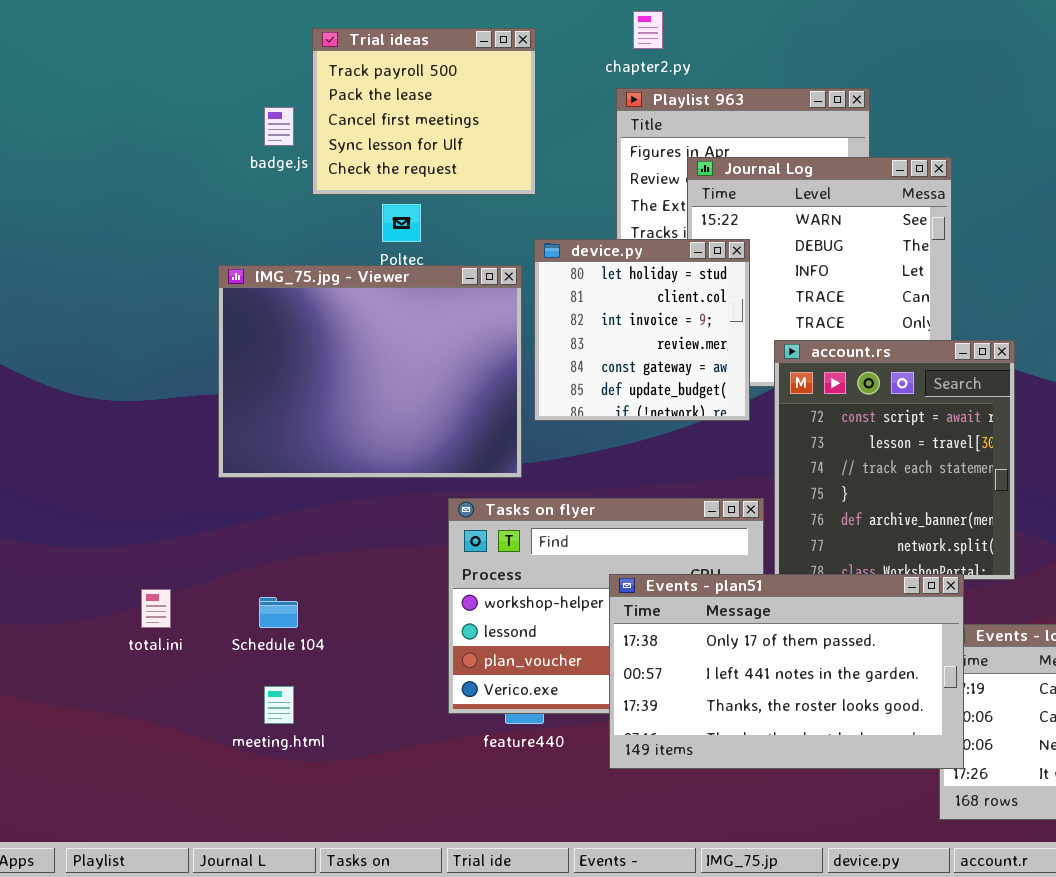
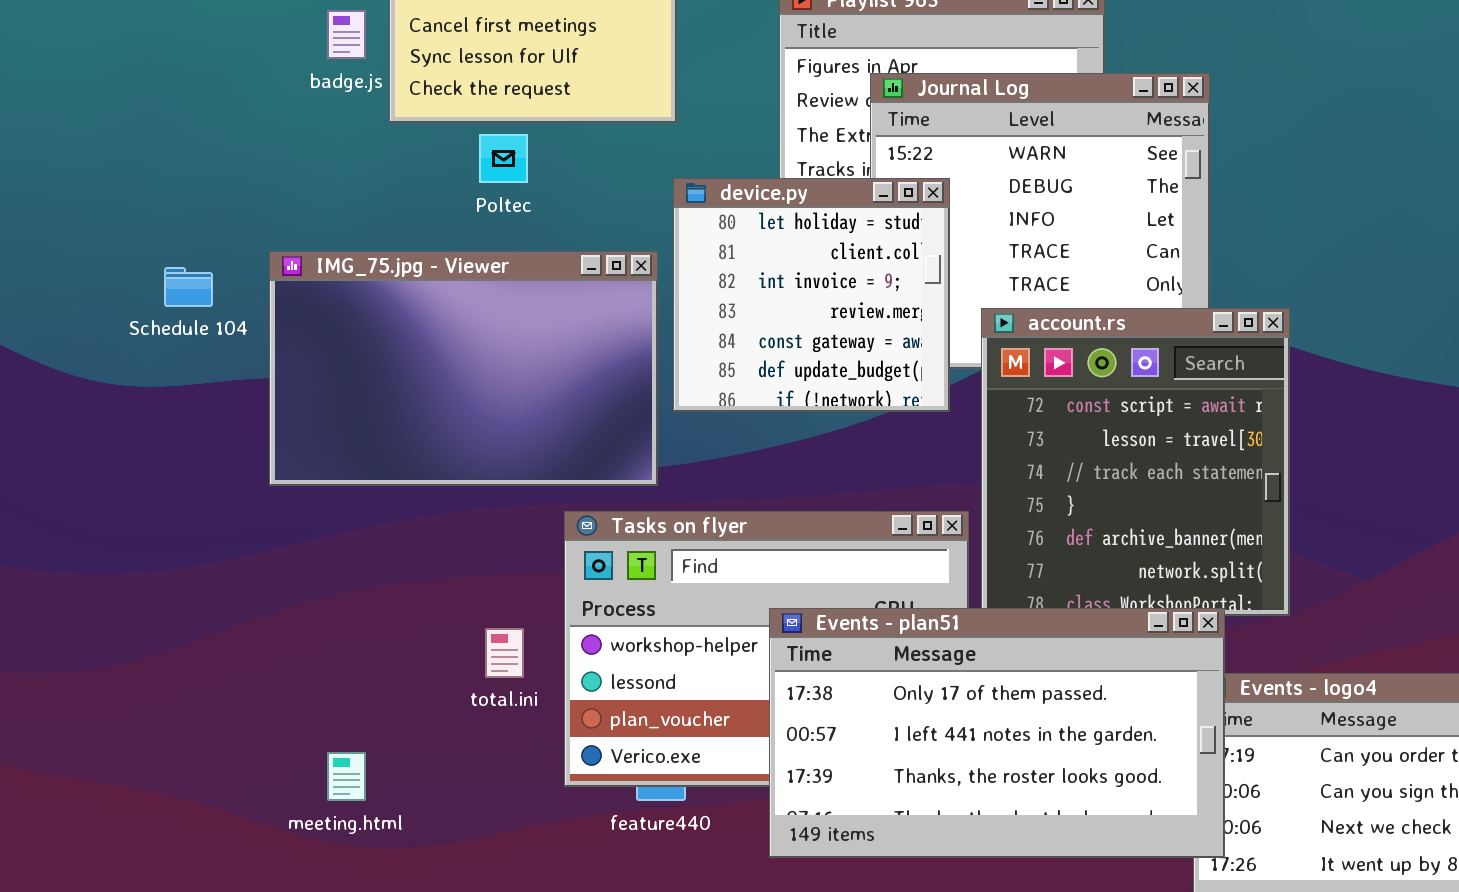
IMG_75.jpg - Viewer: [218,265,522,478] -> [269,251,658,486], resized
total.ini: [141,589,171,628] -> [485,628,524,678], moved
Schedule 104: [259,597,298,628] -> [164,267,213,307], moved

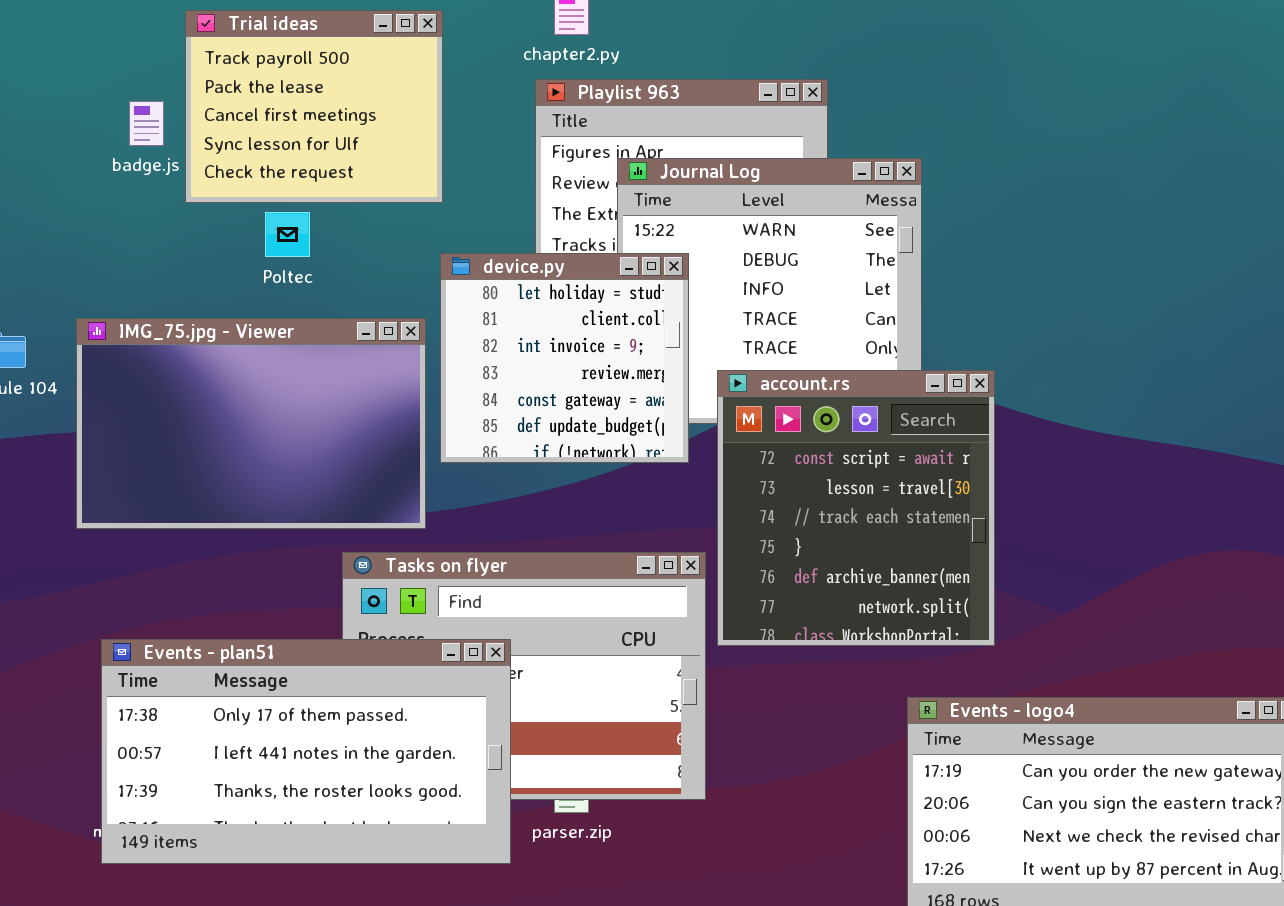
Events - plan51: [769,608,1225,858] -> [101,639,511,864], moved

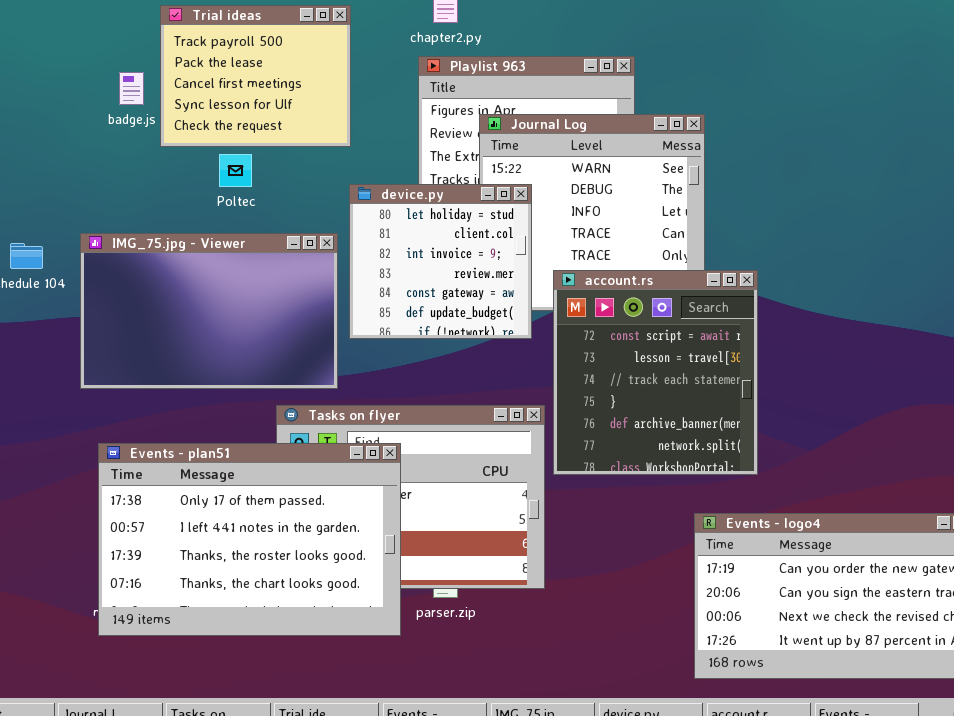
Events - plan51: [101,639,511,864] -> [98,443,401,636], resized

